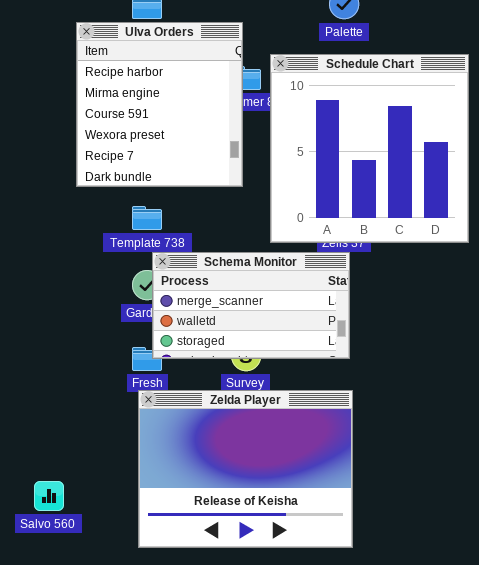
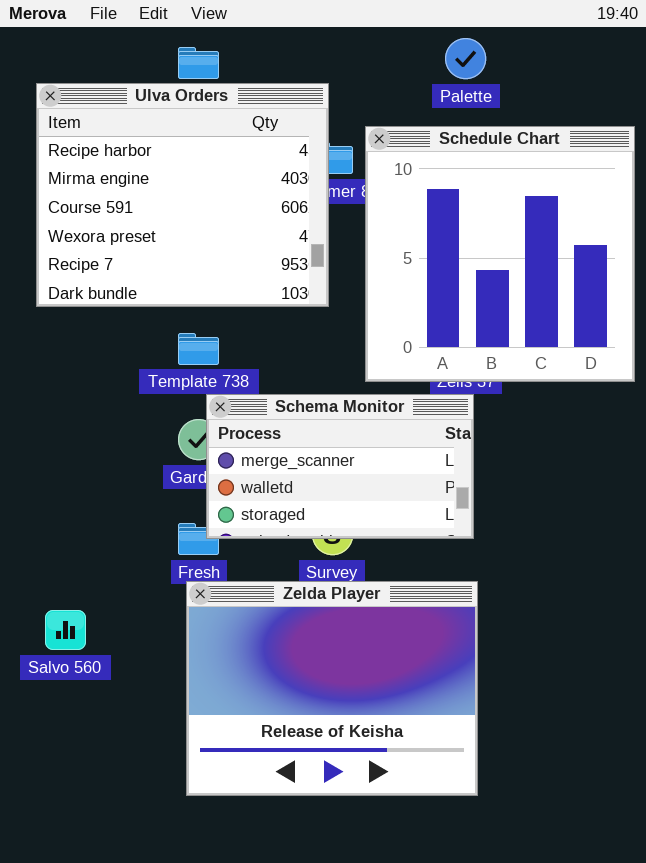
Ulva Orders: [76,22,243,187] -> [36,83,329,307], resized
Salvo 560: [34,481,64,511] -> [45,610,86,650], moved

